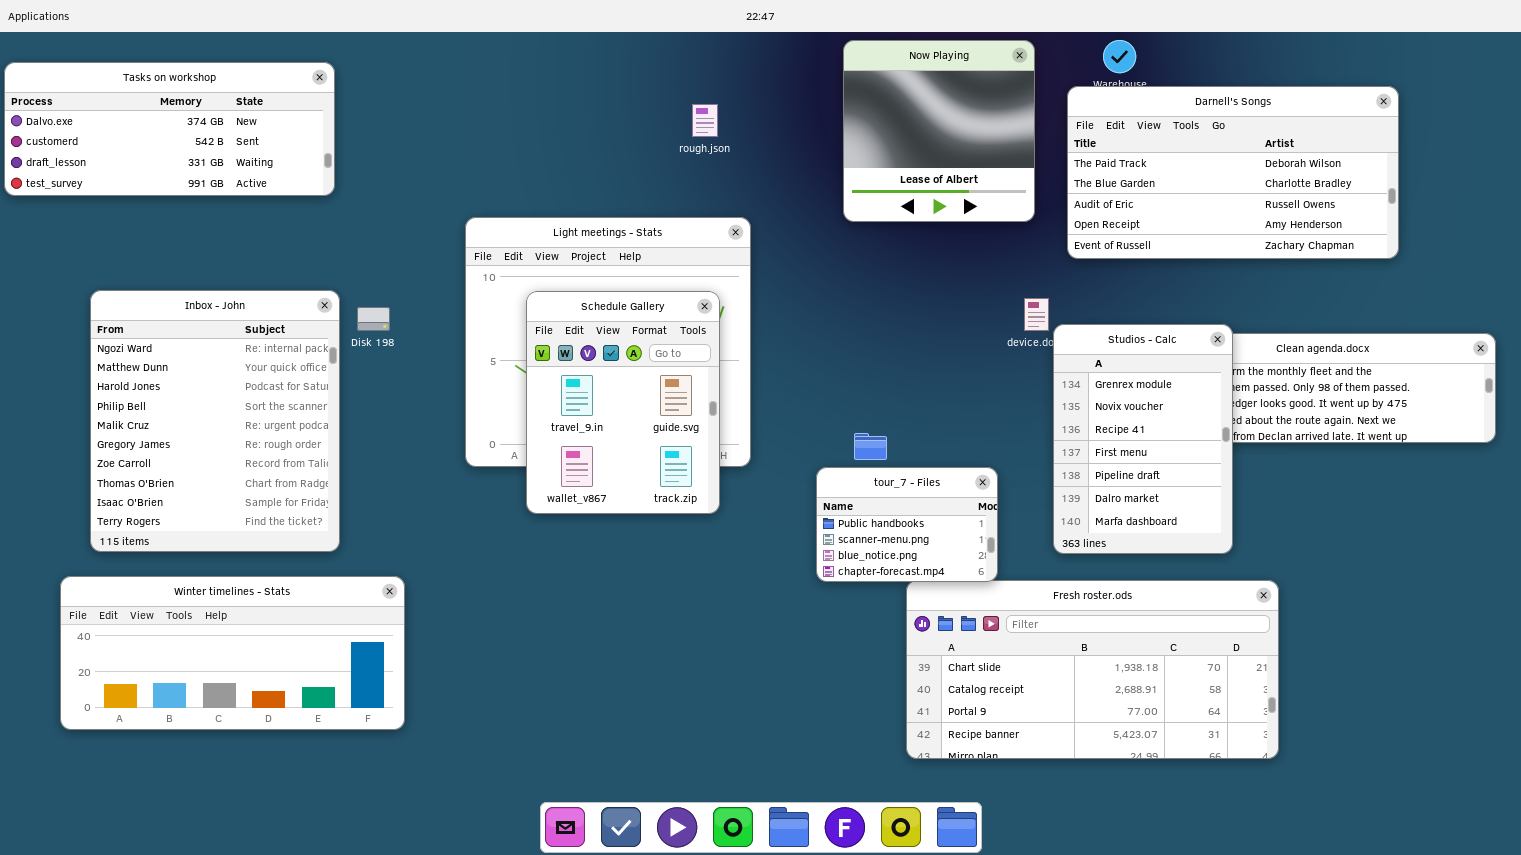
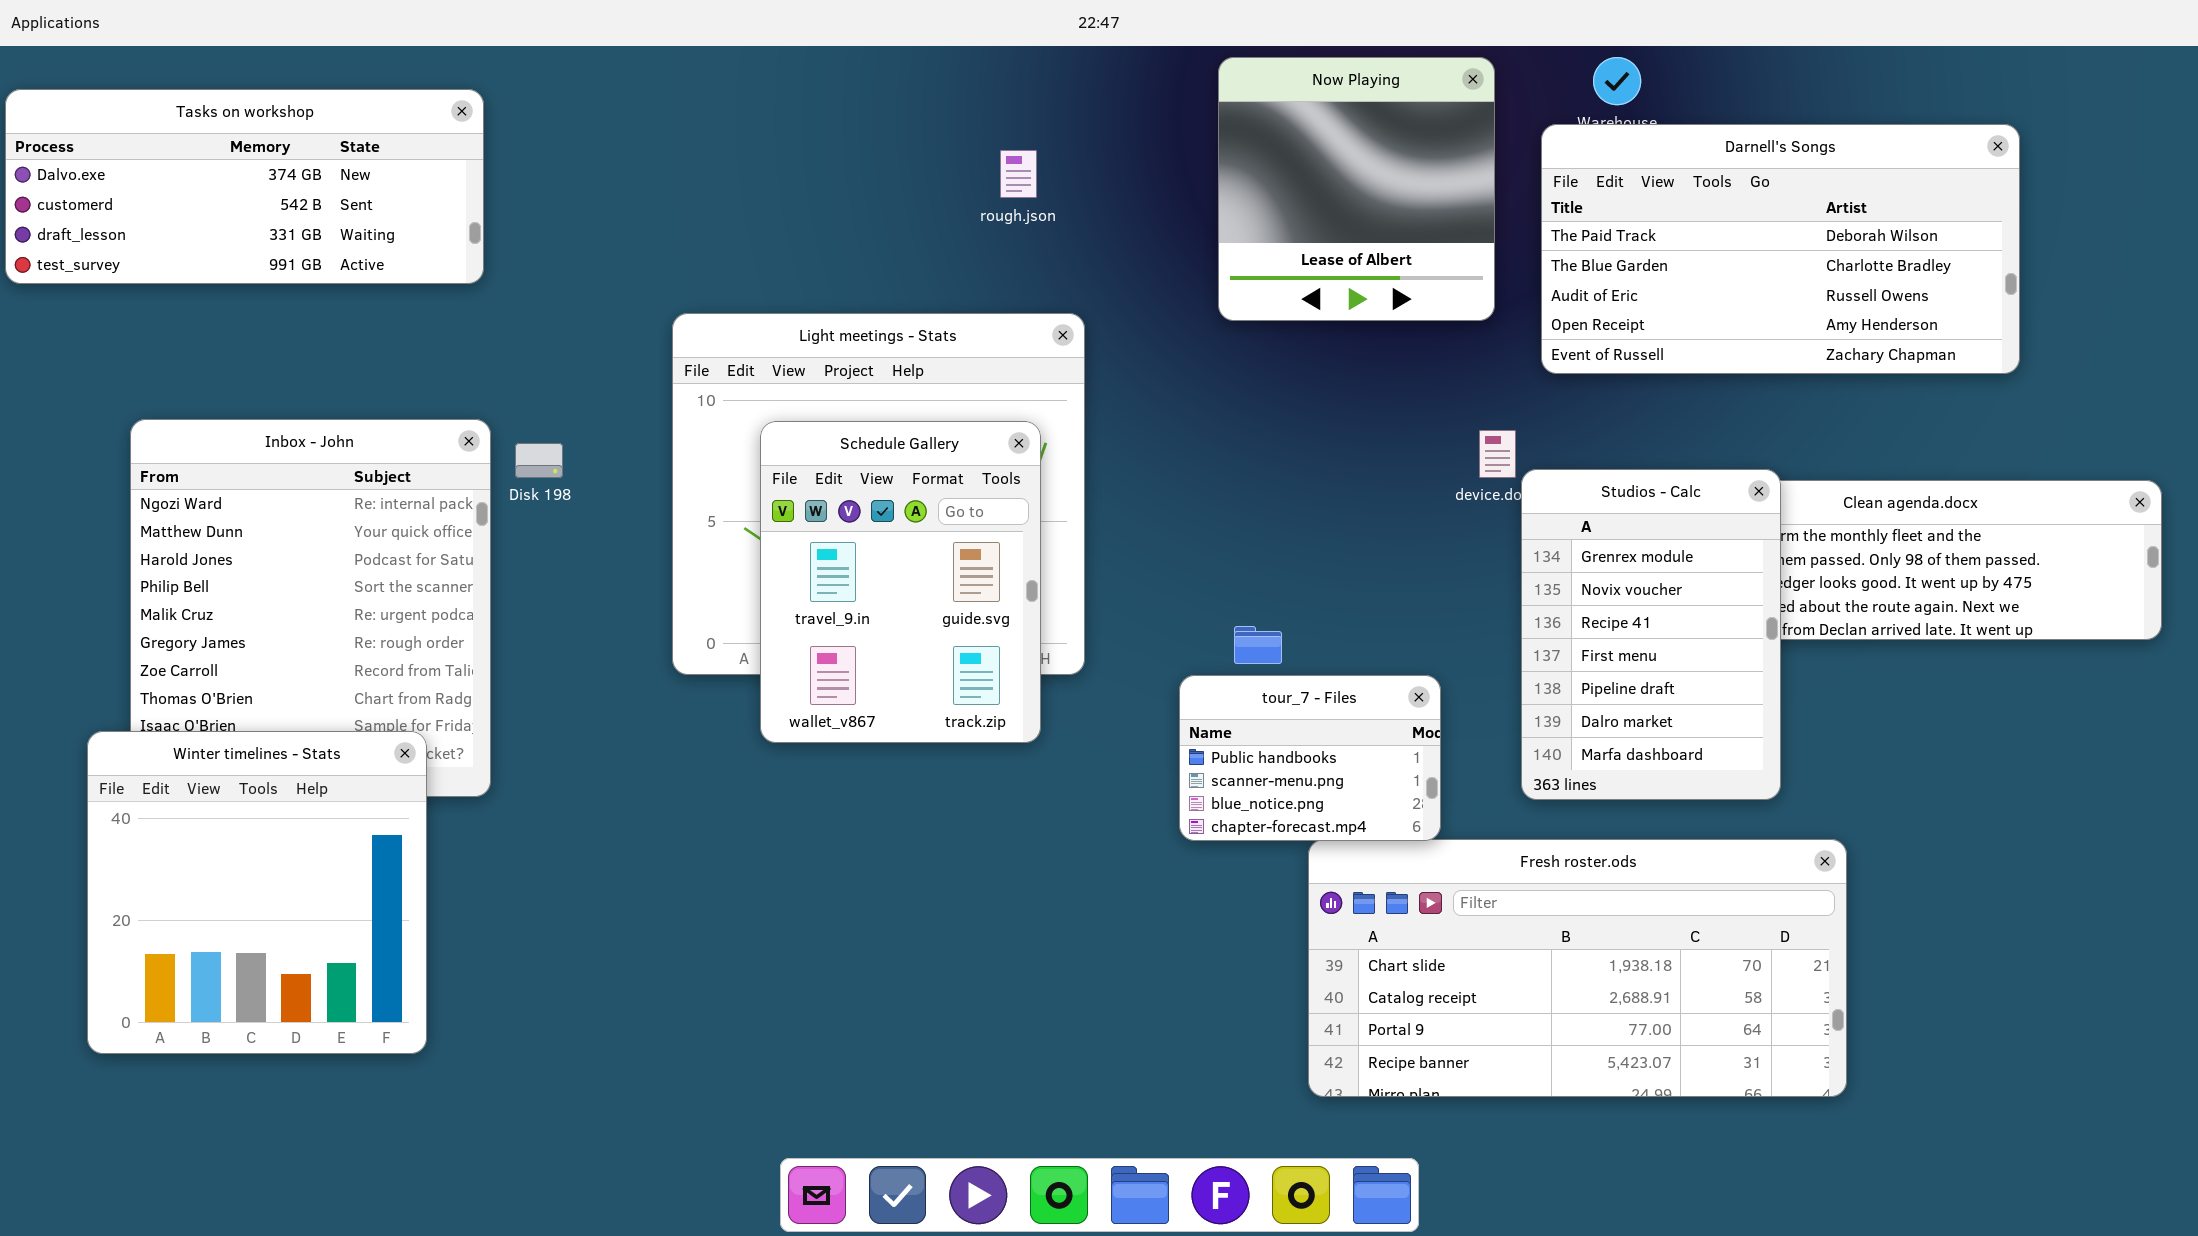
Winter timelines - Stats: [60,576,405,730] -> [87,731,427,1054], resized

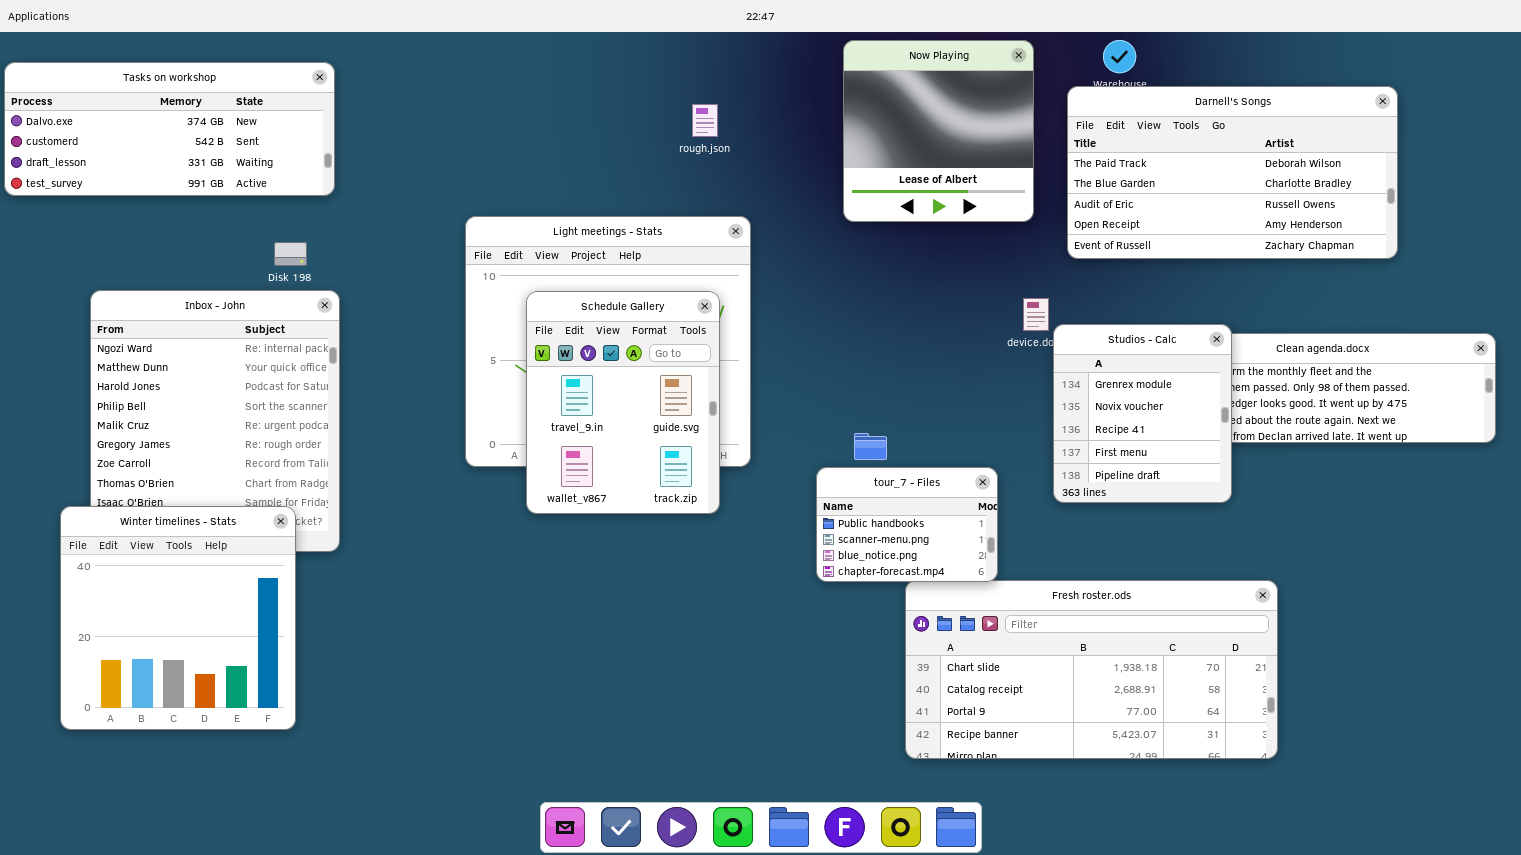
Disk 198: [515,443,563,478] -> [274,242,307,266], moved
Studios - Calc: [1521,469,1781,800] -> [1053,324,1232,503], resized

